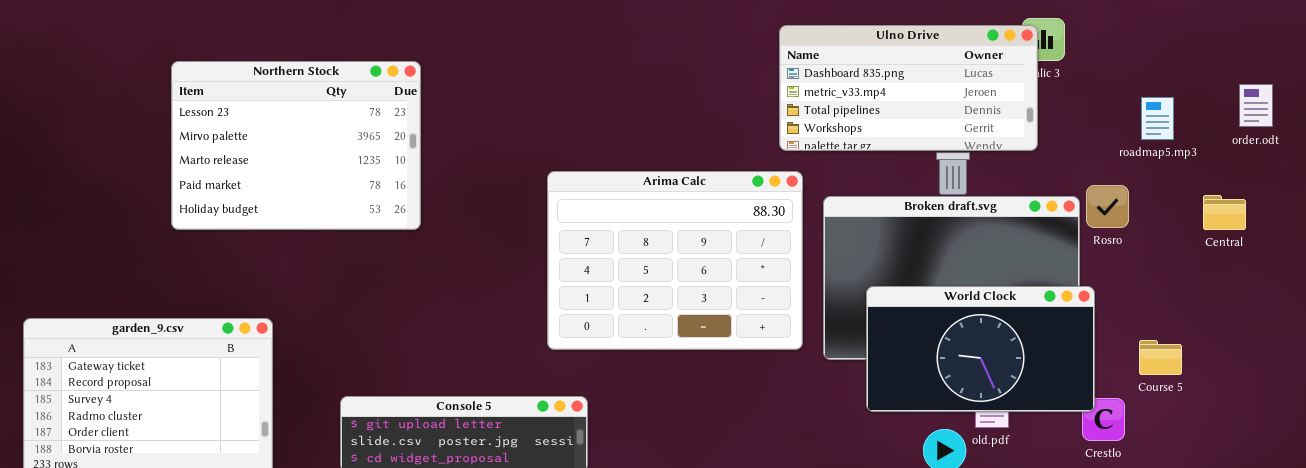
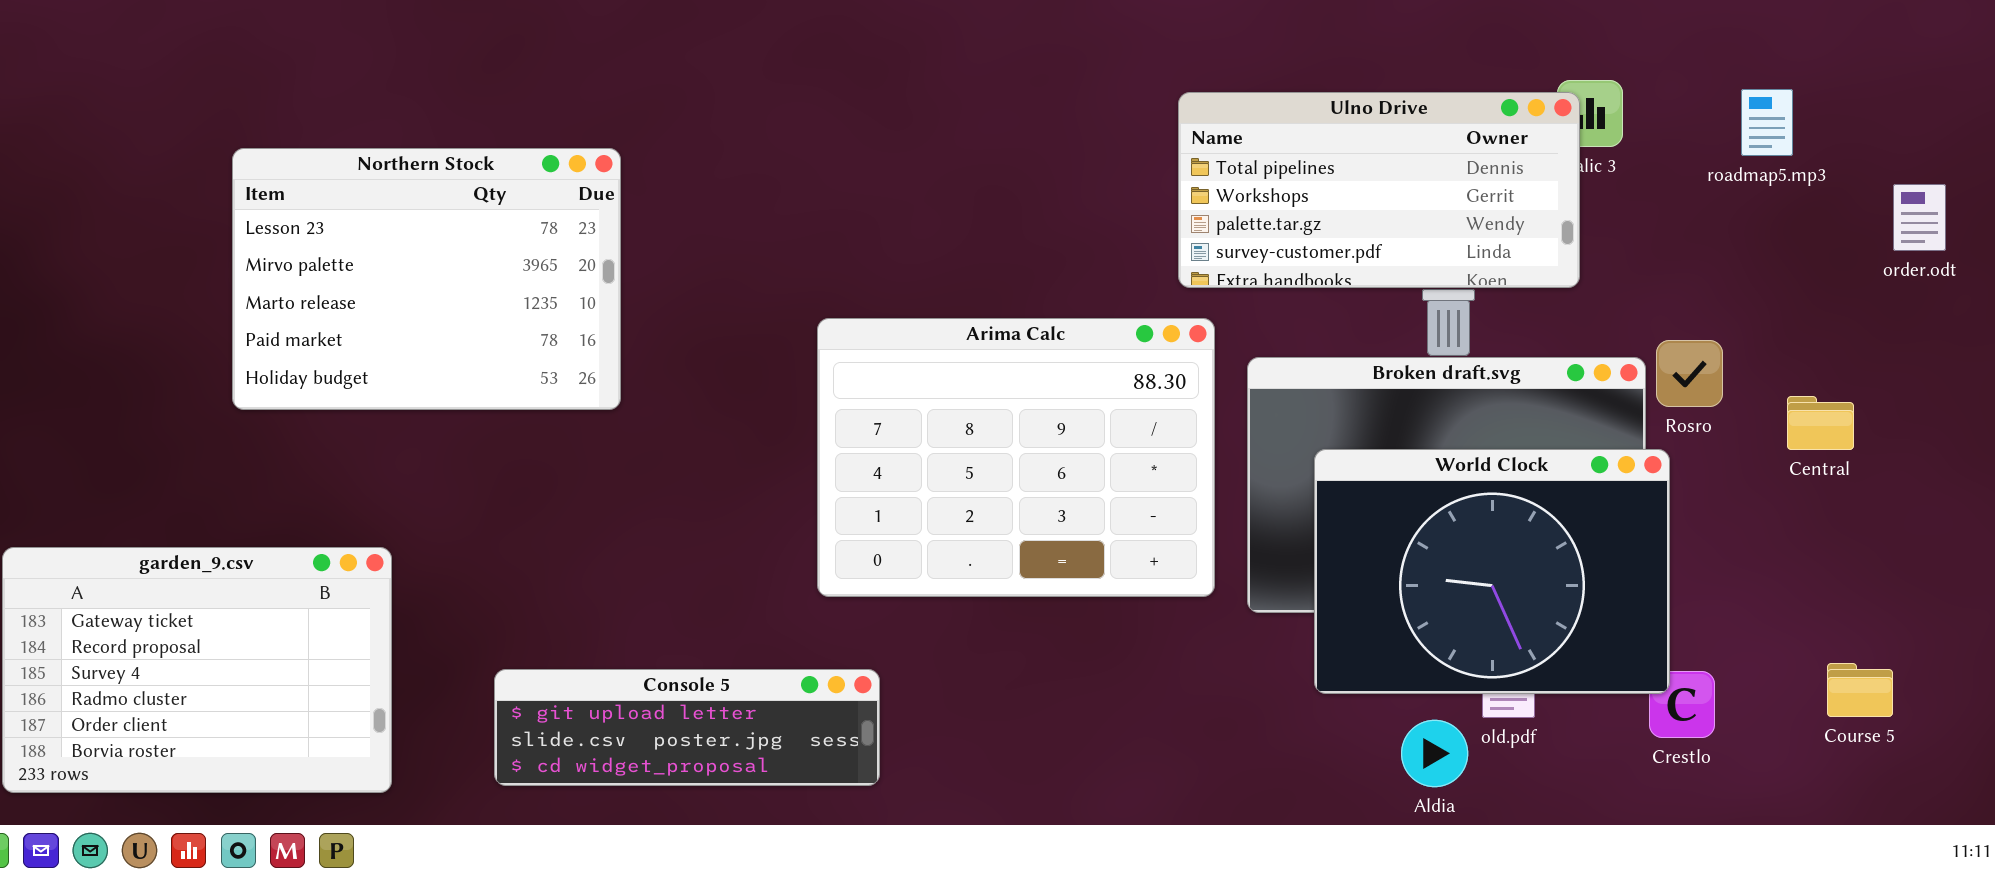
Ulno Drive: [779,25,1038,151] -> [1178,92,1580,288], scrolled down 2 rows
roadmap5.mp3: [1141,97,1174,140] -> [1741,89,1793,156], moved
Central: [1203,195,1246,230] -> [1787,396,1854,450], moved
World Clock: [866,286,1095,412] -> [1314,449,1670,694], resized
Course 5: [1139,340,1182,375] -> [1827,663,1893,717], moved

